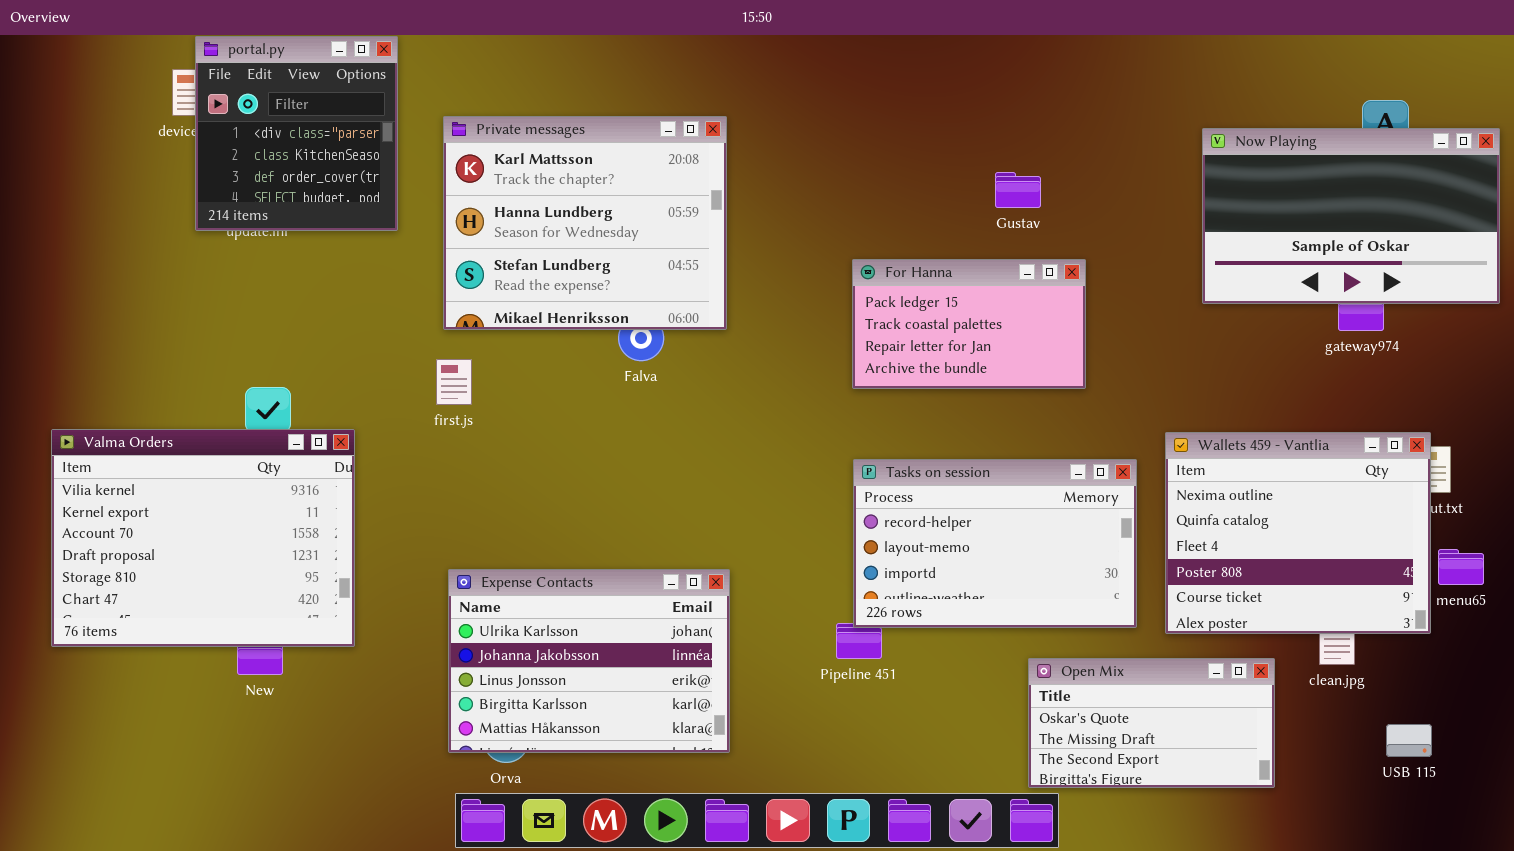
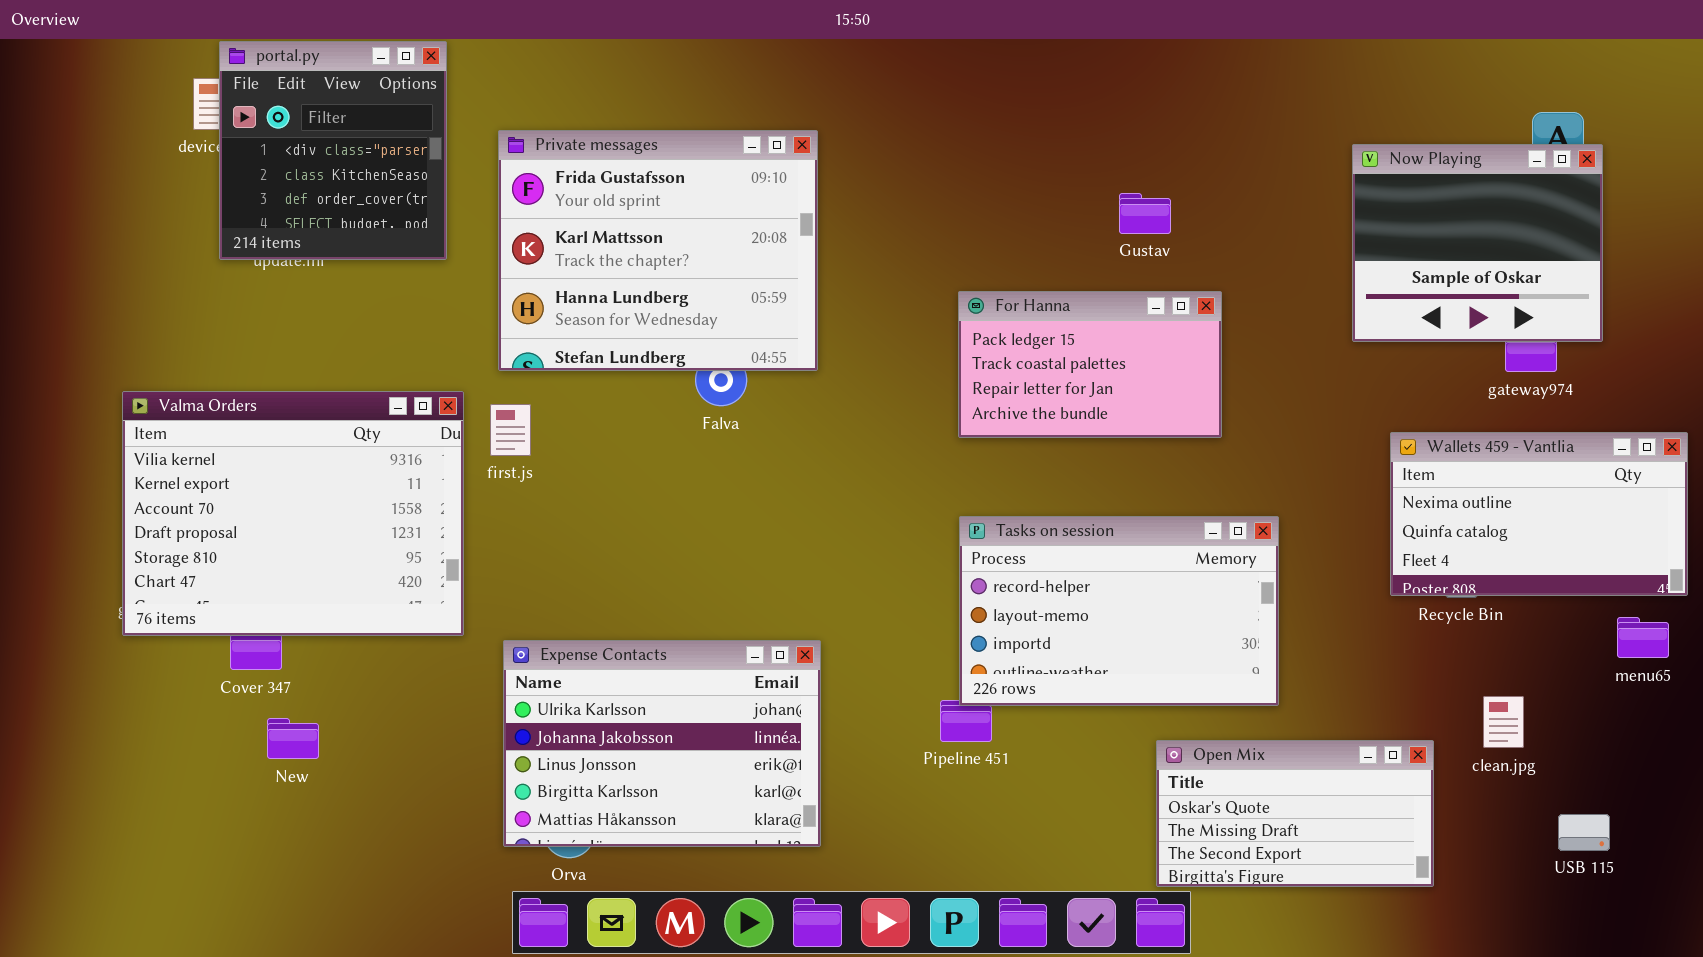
Private messages: [443,116,727,330] -> [498,130,818,371], scrolled up 1 row
Now Playing: [1202,128,1500,304] -> [1352,144,1603,342], resized
Valma Orders: [51,429,355,647] -> [122,391,464,636], moved
Wallets 459 - Vantlia: [1165,432,1431,634] -> [1390,432,1688,596], moved, resized

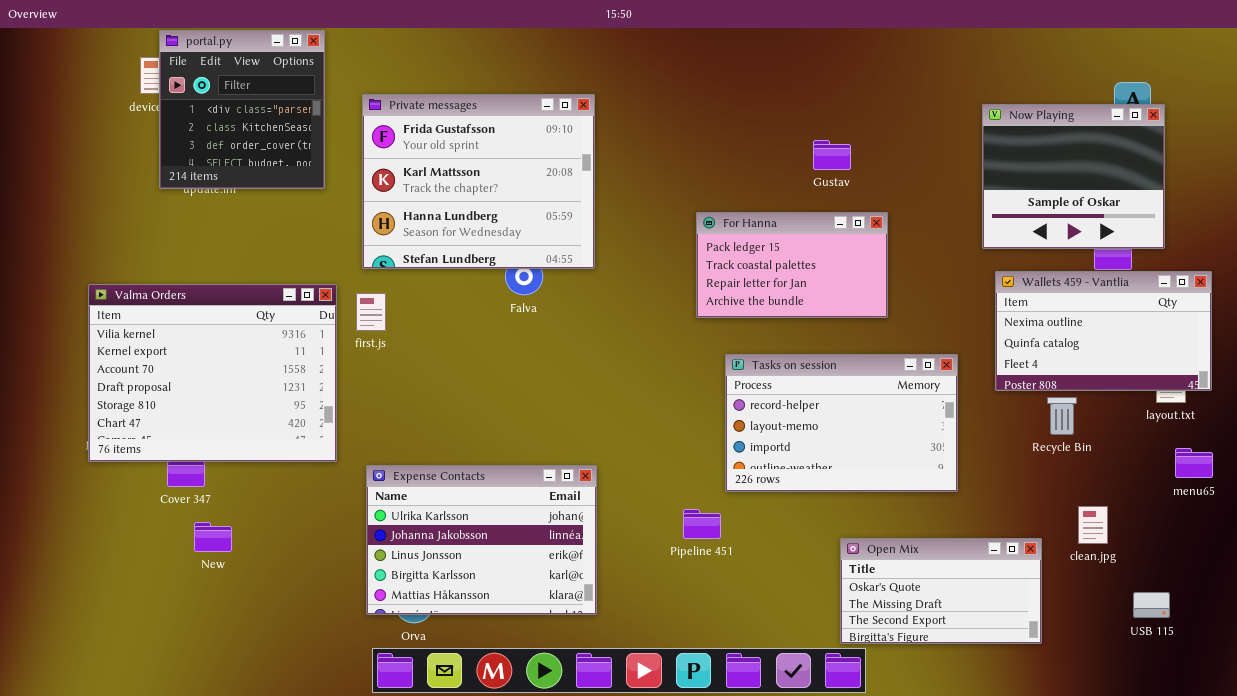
Wallets 459 - Vantlia: [1390,432,1688,596] -> [995,271,1212,391], moved
Tasks on session: [959,516,1279,706] -> [725,354,958,492], moved

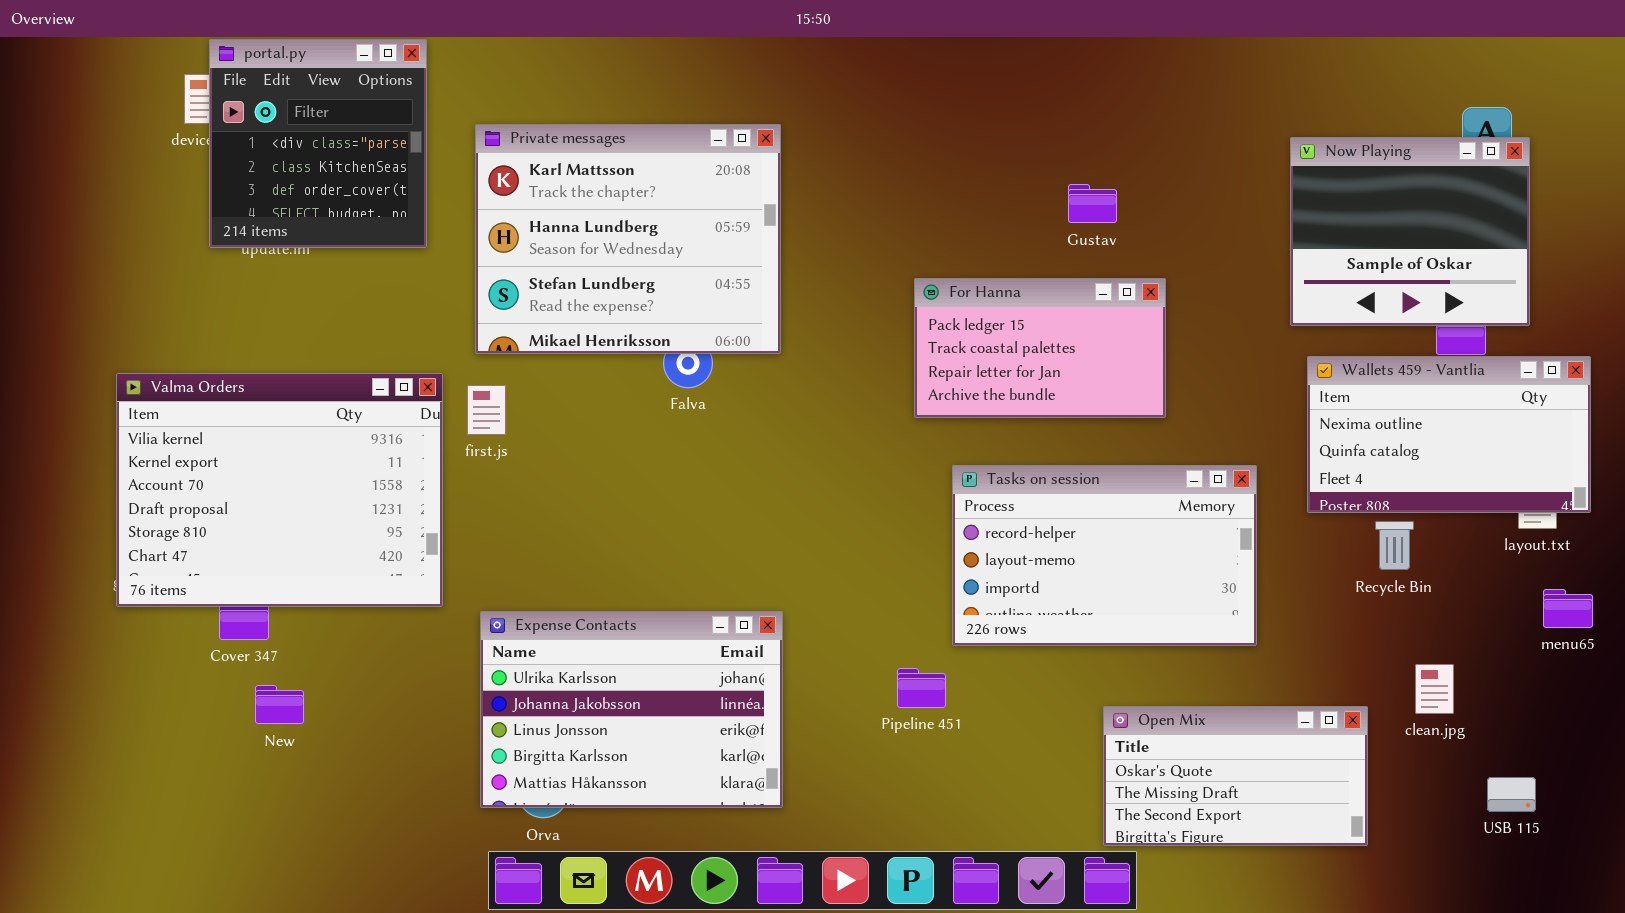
Private messages: [362,94,595,269] -> [475,124,781,354], scrolled down 1 row

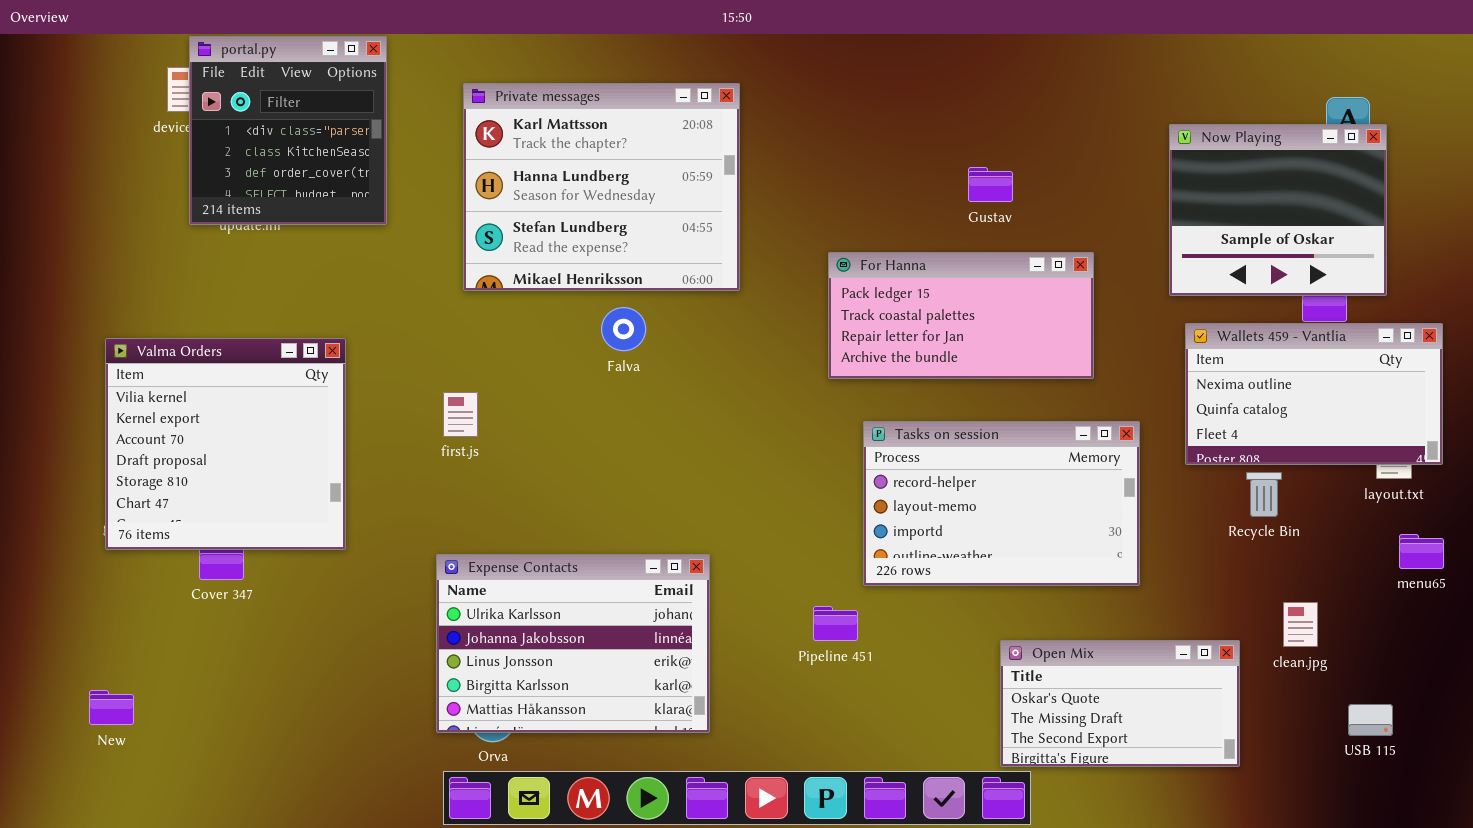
Private messages: [475,124,781,354] -> [463,83,740,291], moved
For Hanna: [914,278,1166,418] -> [828,252,1094,379], resized
Valma Orders: [116,373,443,607] -> [105,338,346,550], resized
first.js: [467,385,506,435] -> [443,392,478,437], moved
New: [255,685,304,724] -> [89,690,134,725], moved

